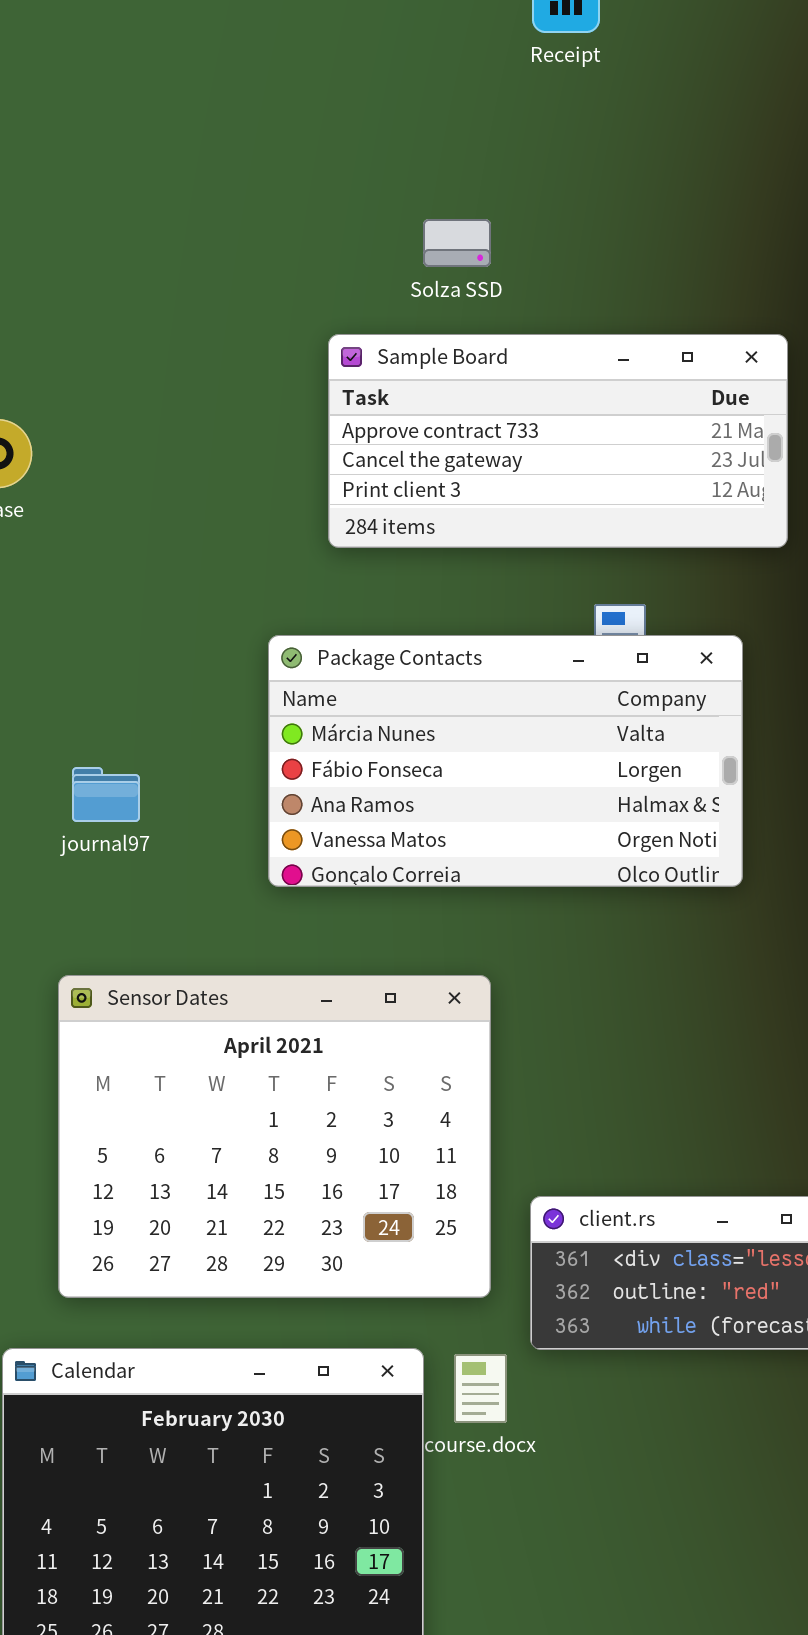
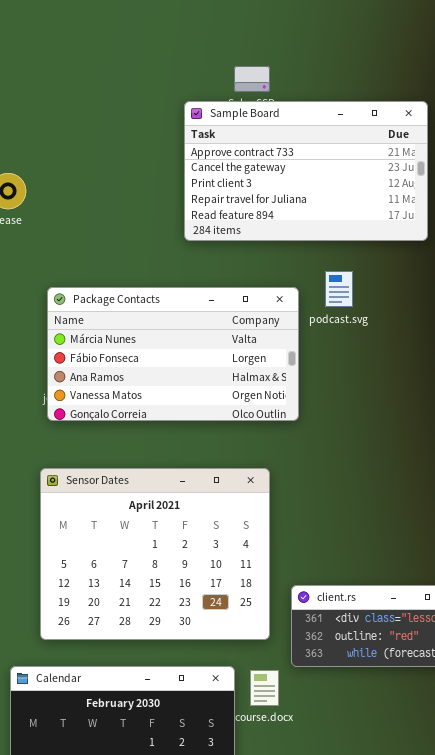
Sample Board: [328,334,788,548] -> [184,101,428,241], resized
Package Contacts: [268,635,743,887] -> [47,287,299,421], moved

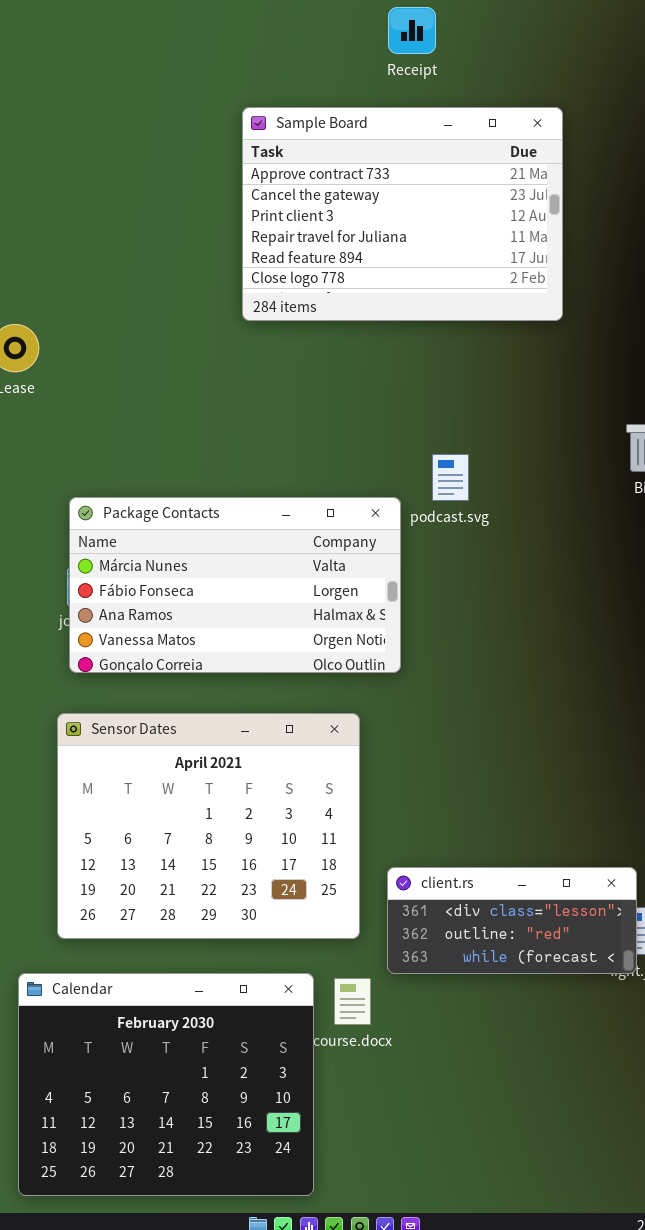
Sample Board: [184,101,428,241] -> [242,107,563,321], moved, resized
Package Contacts: [47,287,299,421] -> [69,497,401,673], moved

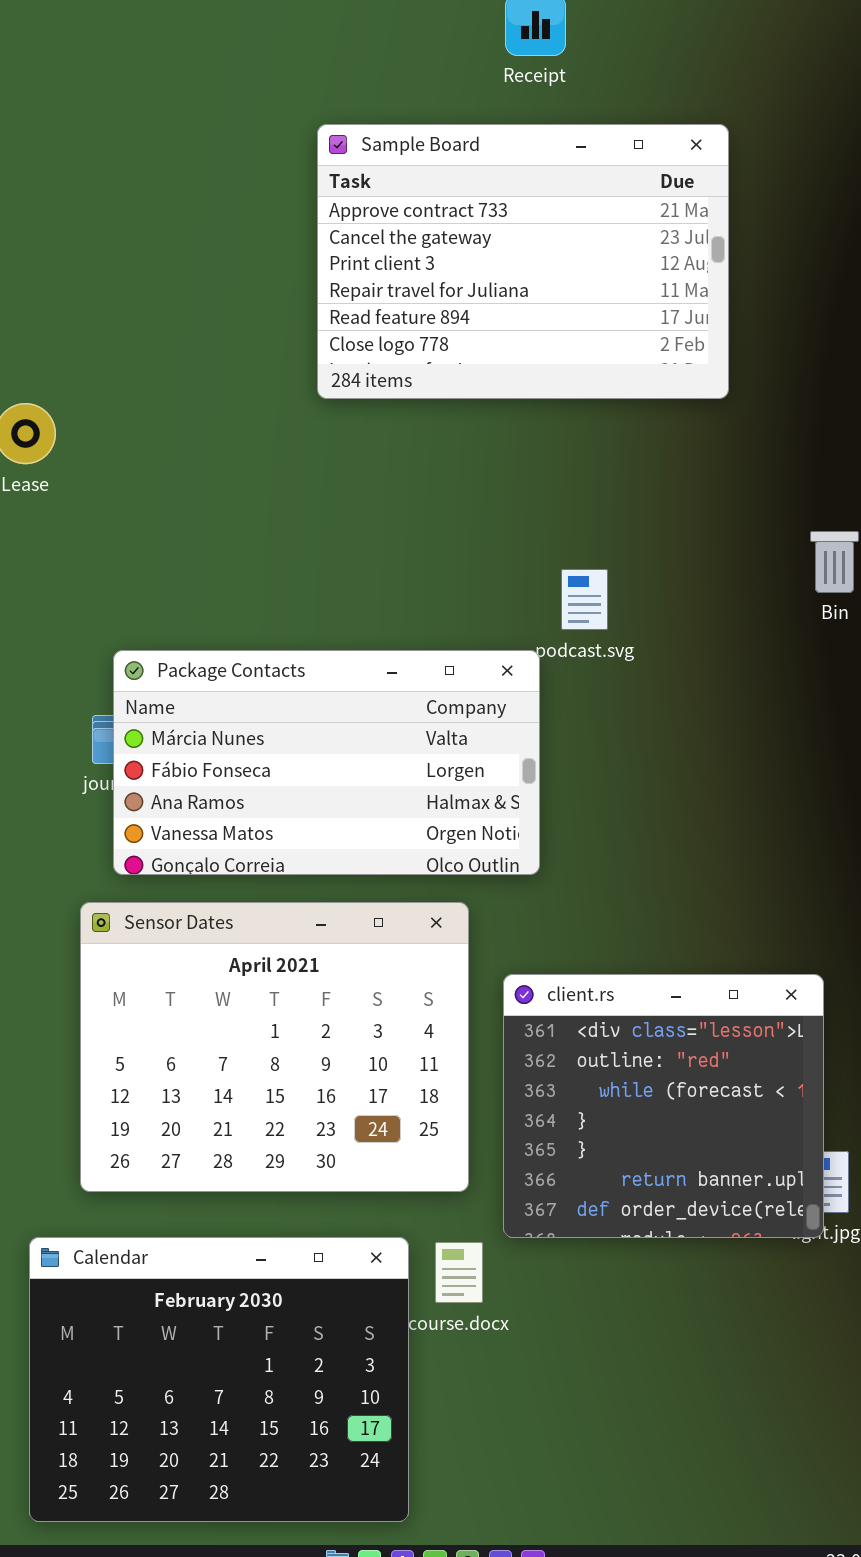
Package Contacts: [69,497,401,673] -> [113,650,540,875], moved
client.rs: [387,867,637,974] -> [503,974,824,1238], resized

